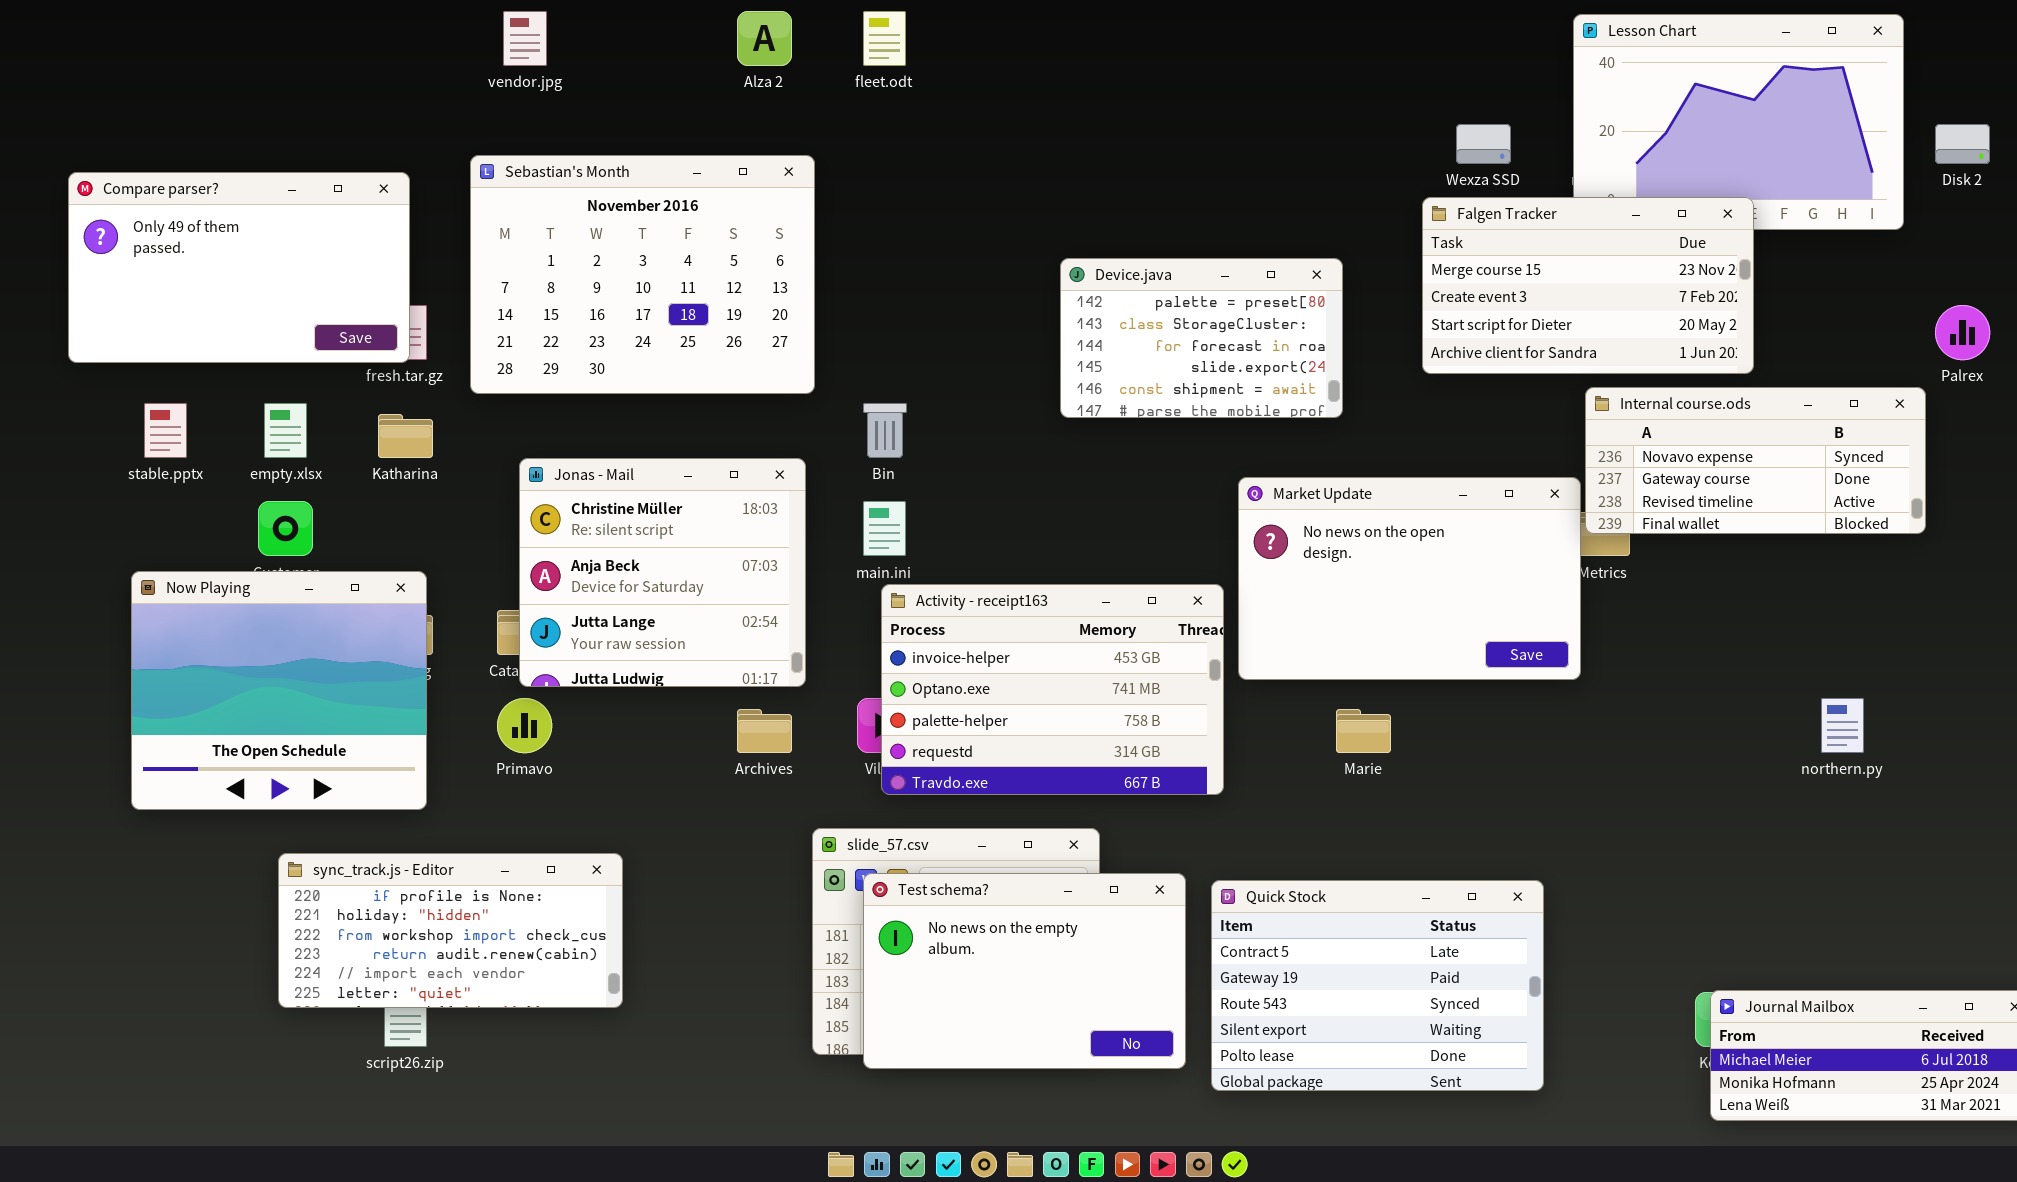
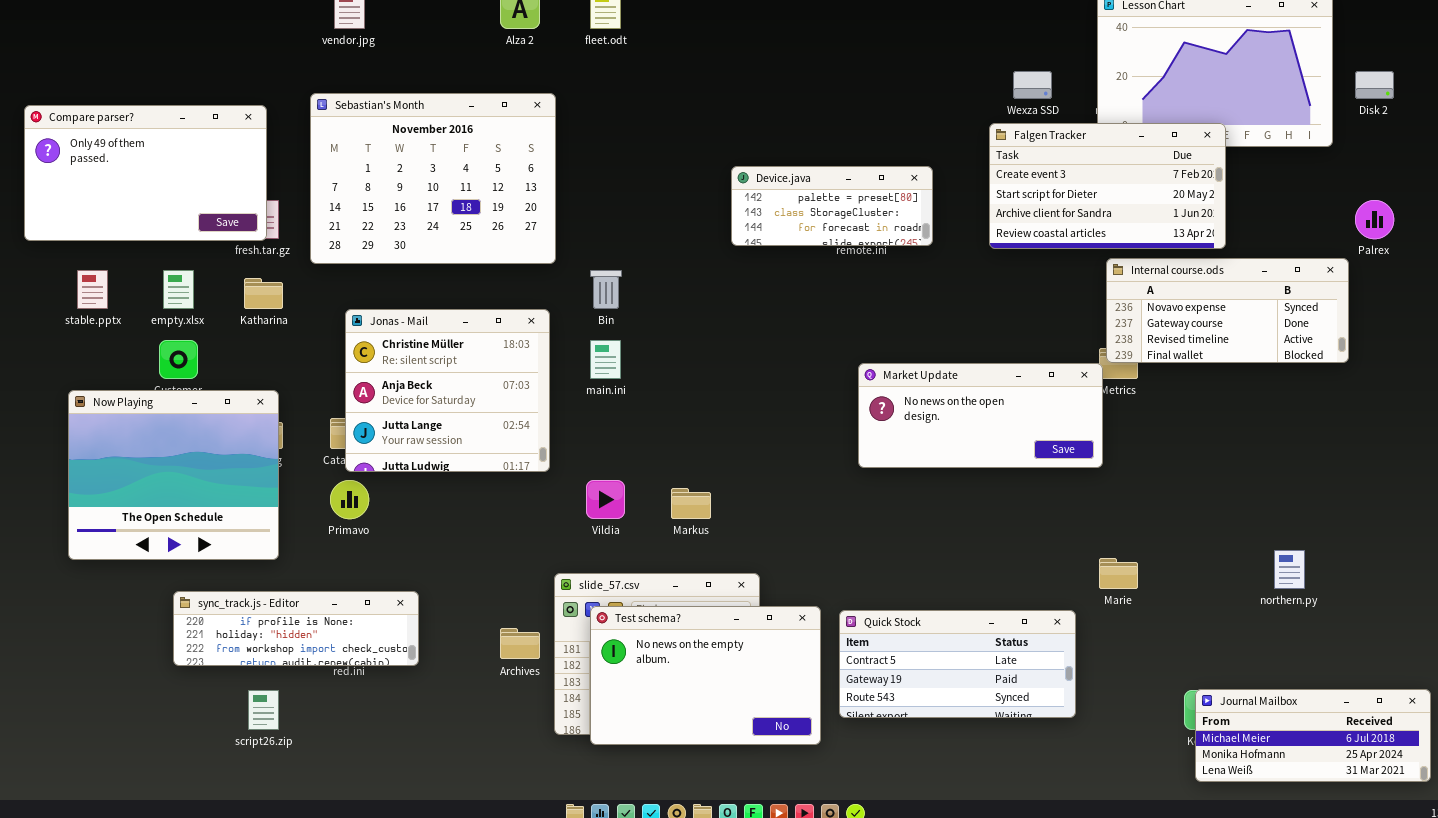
Falgen Tracker: [1422,197,1754,374] -> [989,123,1226,249], scrolled down 1 row
Device.java: [1060,258,1343,418] -> [731,166,933,246], resized
Market Update: [1238,477,1581,680] -> [858,363,1103,468], resized
Activity - receipt163: [881,584,1224,795] -> none, closed
northern.py: [1821,698,1864,753] -> [1274,550,1305,589], moved
Archives: [737,709,792,753] -> [500,628,540,659], moved
Marie: [1336,709,1391,753] -> [1099,558,1138,589], moved
sync_track.js - Editor: [278,853,623,1008] -> [173,591,419,666], resized
Quick Stock: [1211,880,1544,1091] -> [839,610,1076,718], resized

